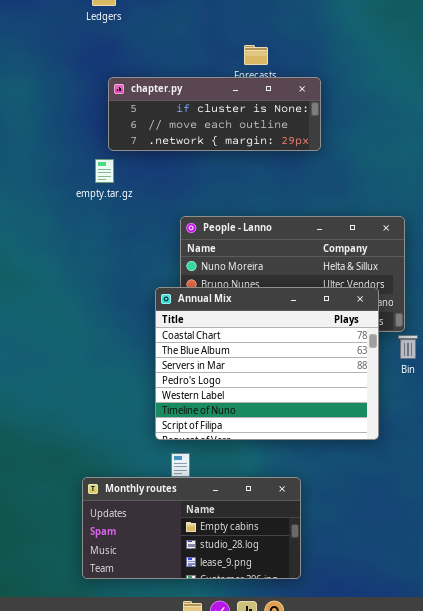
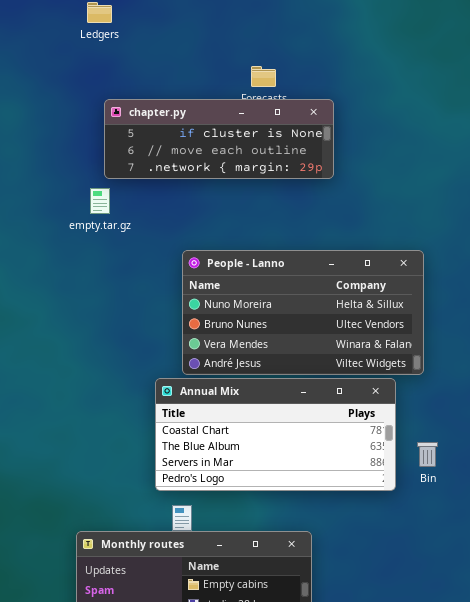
Annual Mix: [155,287,379,440] -> [155,378,396,491], resized
Bin: [398,335,418,359] -> [417,442,438,467], moved

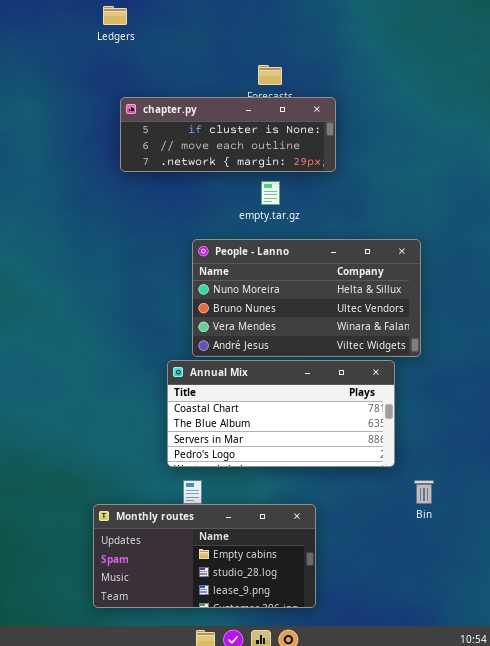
empty.tar.gz: [90,188,110,214] -> [261,181,280,205], moved
Bin: [417,442,438,467] -> [414,480,434,504], moved

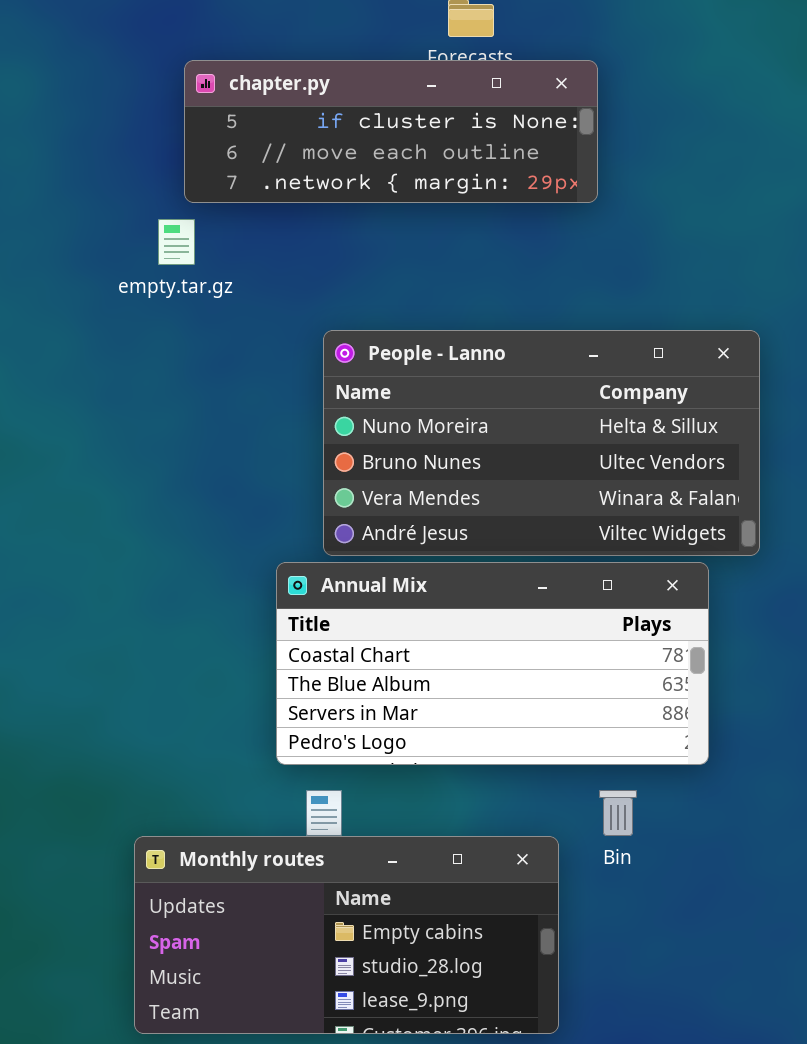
empty.tar.gz: [261,181,280,205] -> [158,219,195,265], moved
Bin: [414,480,434,504] -> [599,790,637,836], moved

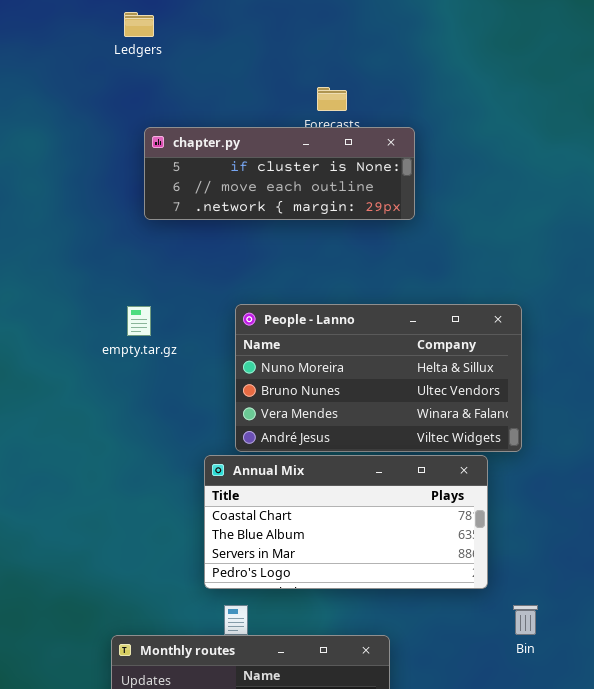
empty.tar.gz: [158,219,195,265] -> [127,306,151,336], moved
Bin: [599,790,637,836] -> [513,605,538,635], moved

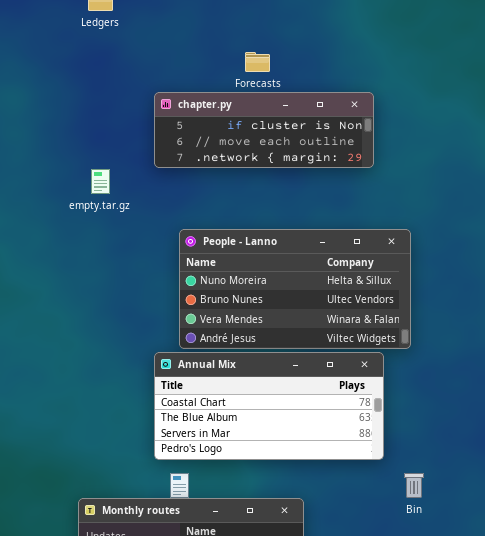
chapter.py: [144,127,415,220] -> [154,92,374,168], moved
empty.tar.gz: [127,306,151,336] -> [91,169,110,194], moved

